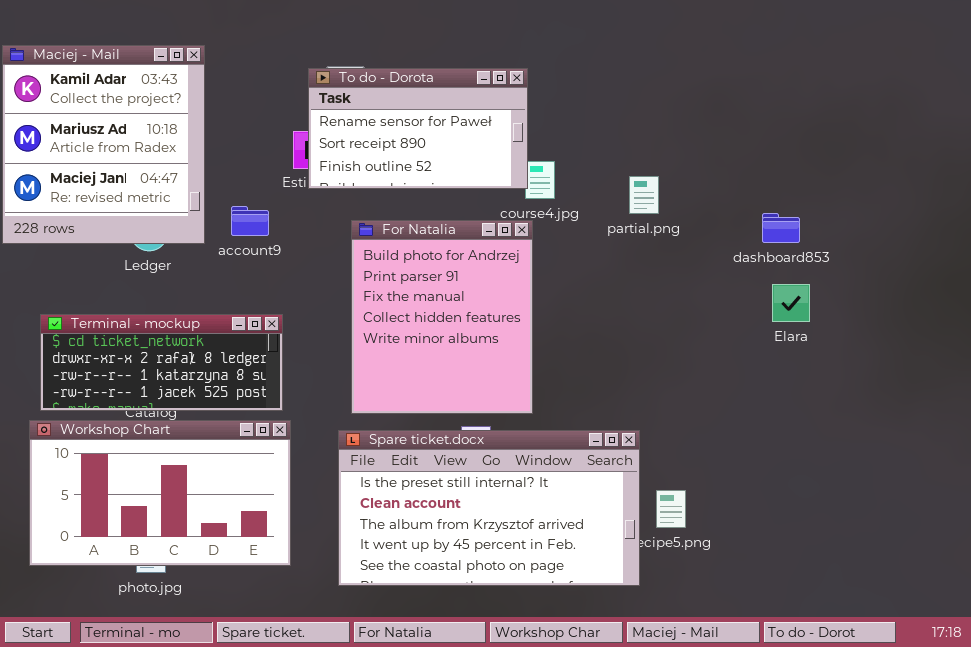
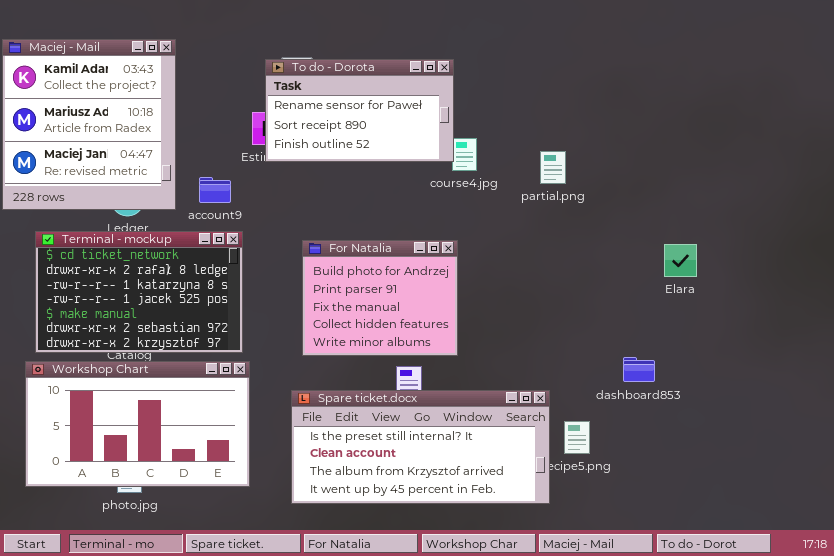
dashboard853: [762,213,800,243] -> [623,357,655,382], moved
For Natalia: [351,220,533,414] -> [302,240,458,356], resized
Terminal - mockup: [40,314,283,411] -> [35,231,243,353], resized
Spare ticket.docx: [338,430,640,586] -> [291,390,550,504], resized

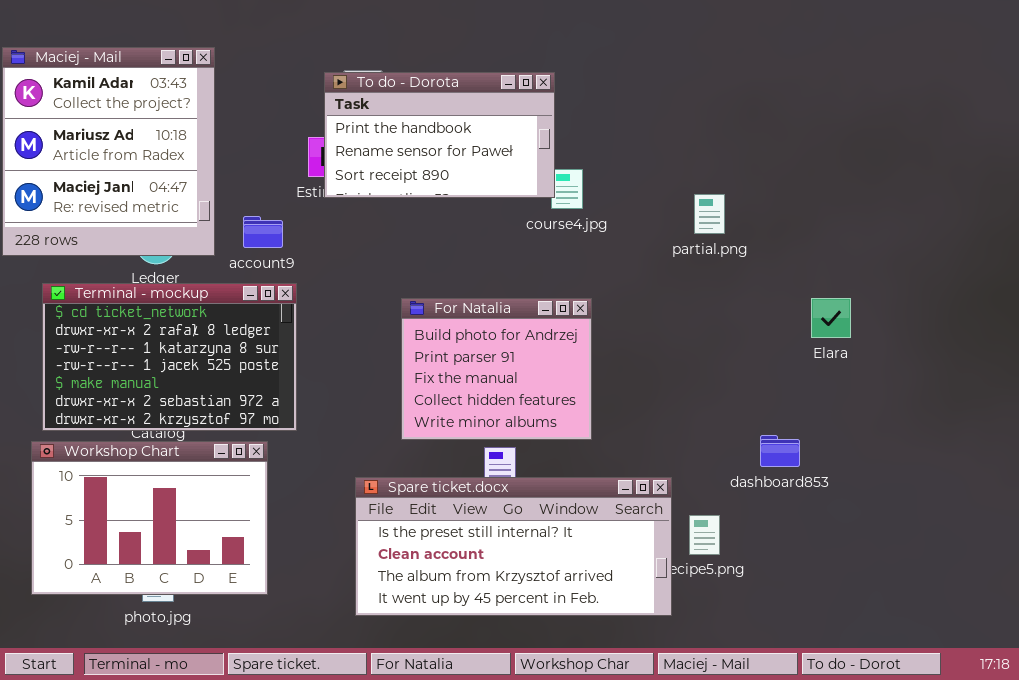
To do - Dorota: [265,59,454,162] -> [324,72,555,198], scrolled up 1 row
partial.png: [540,151,566,184] -> [694,194,725,234], moved
For Natalia: [302,240,458,356] -> [401,298,592,440], moved
Workshop Chart: [25,361,250,487] -> [31,441,268,595], resized

